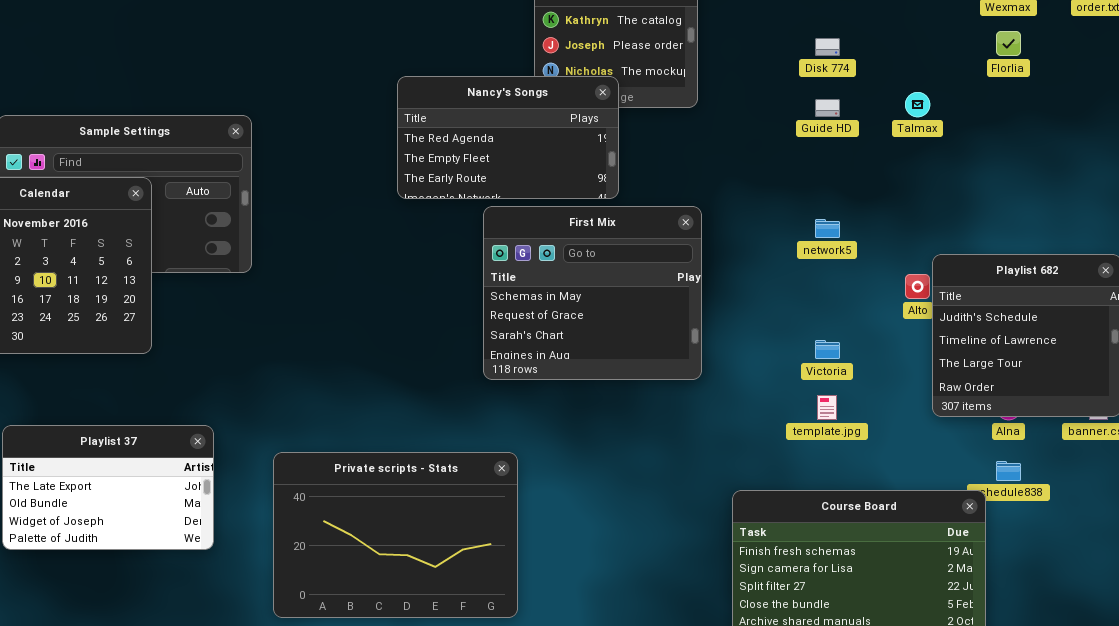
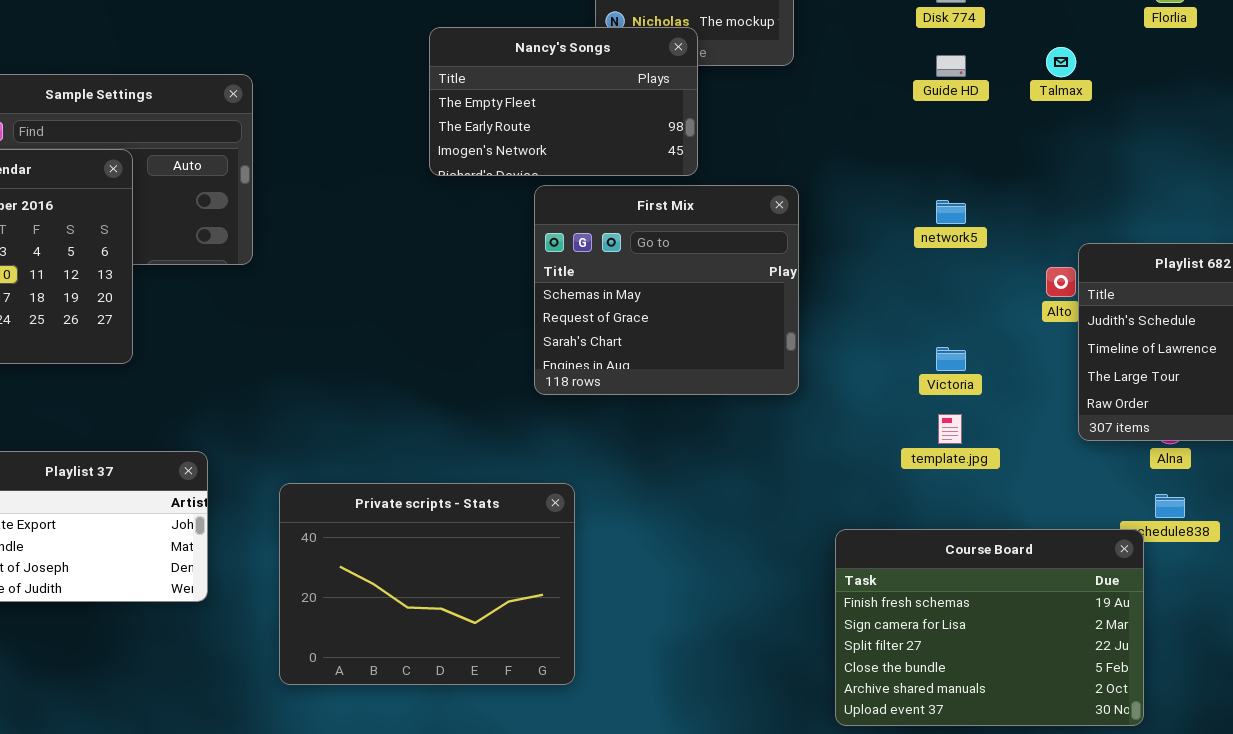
Nancy's Songs: [397,76,619,199] -> [429,27,698,176], scrolled down 1 row

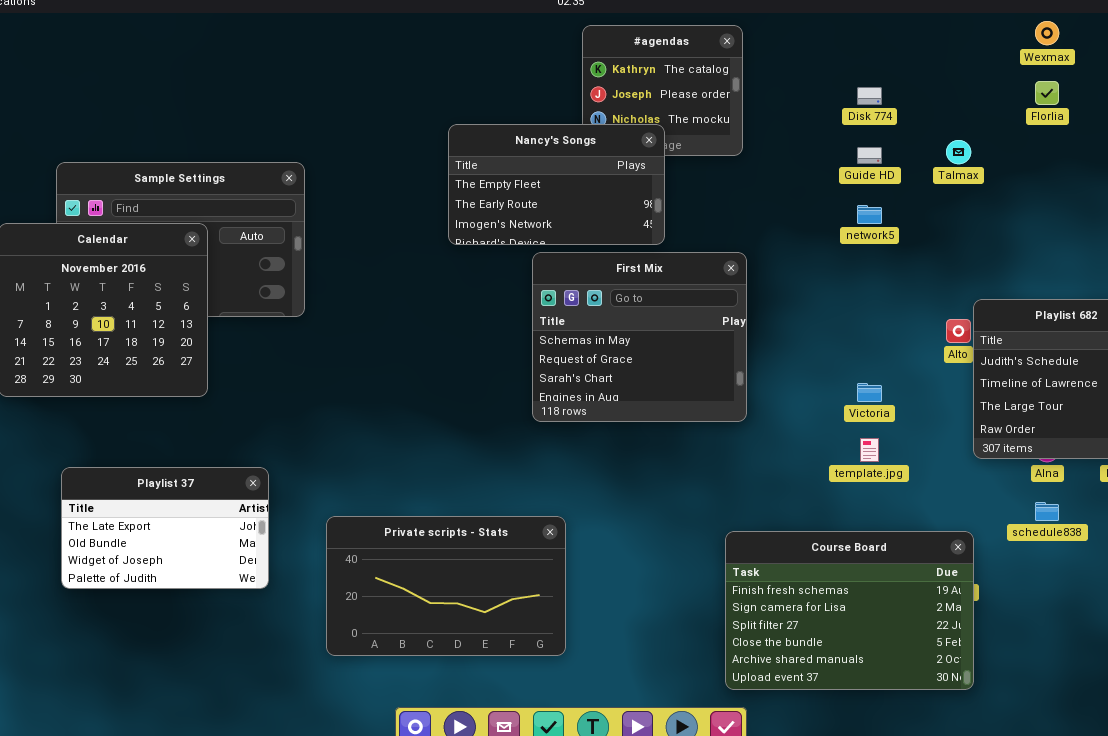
network5: [936,200,966,224] -> [857,205,882,224], moved
Private scripts - Stats: [279,483,575,685] -> [326,516,566,656], resized
Course Board: [835,529,1144,726] -> [725,531,974,690], moved

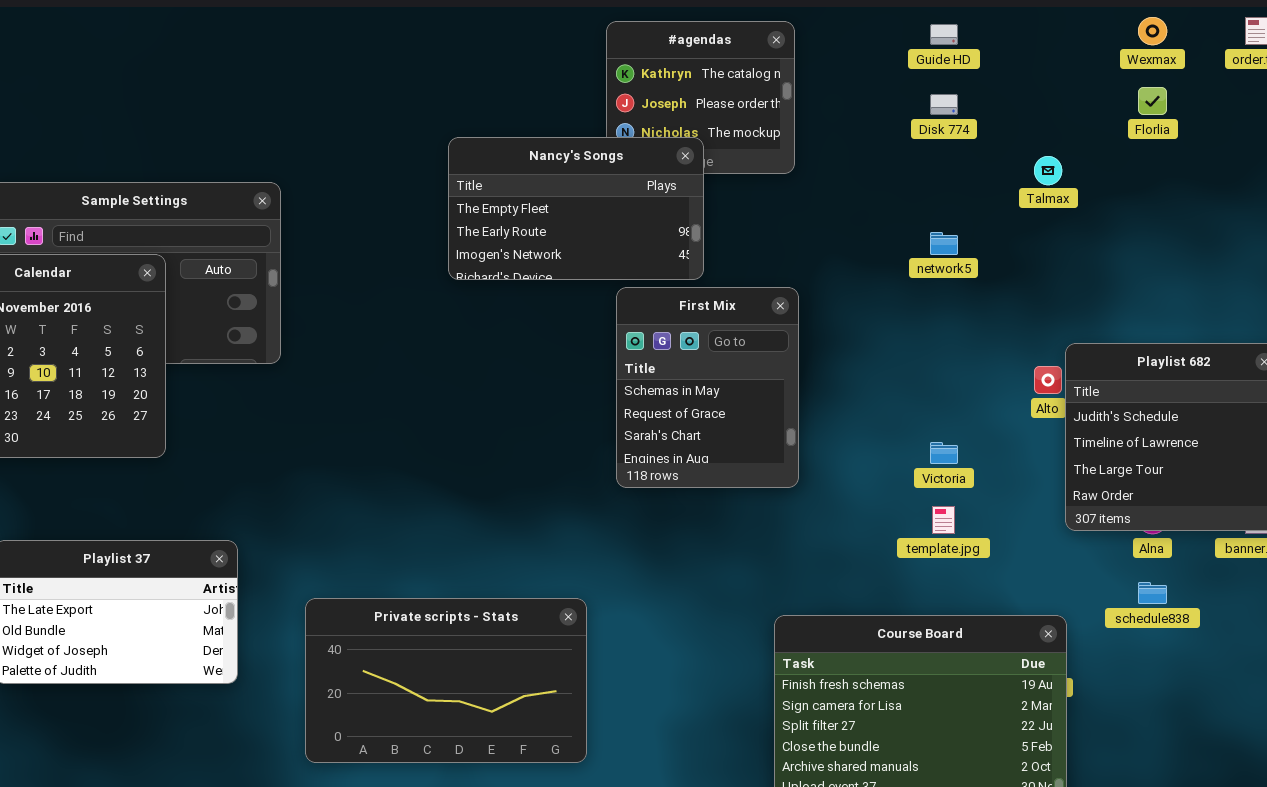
Guide HD: [857,147,882,164] -> [930,24,958,45], moved
First Mix: [532,252,747,422] -> [616,287,799,488], resized

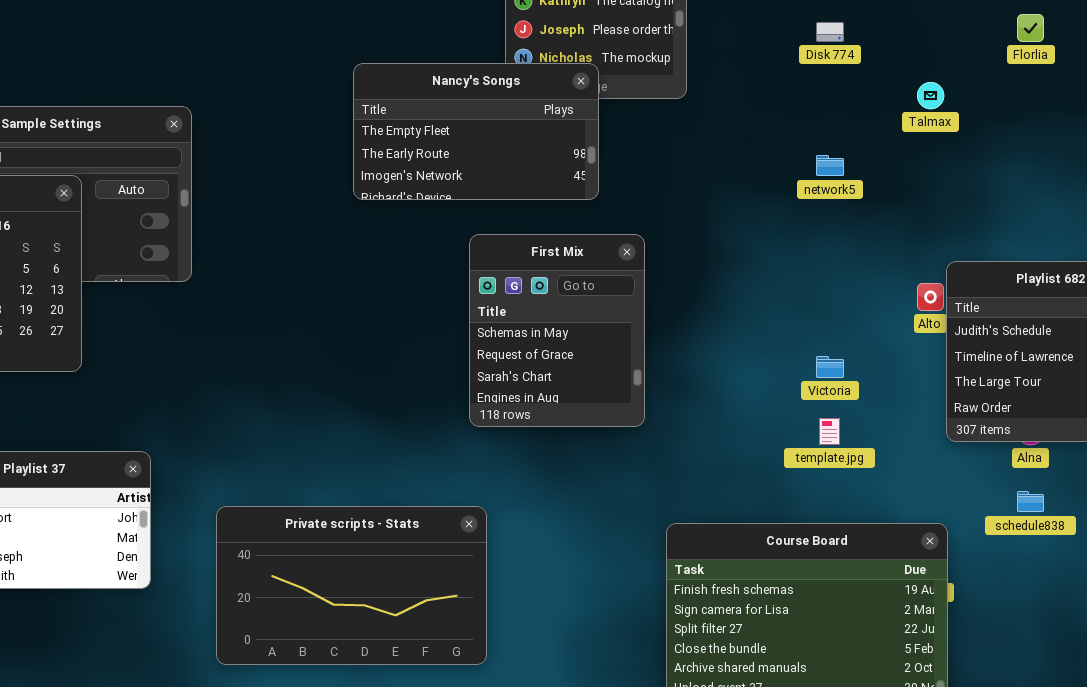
First Mix: [616,287,799,488] -> [469,234,645,427], moved

